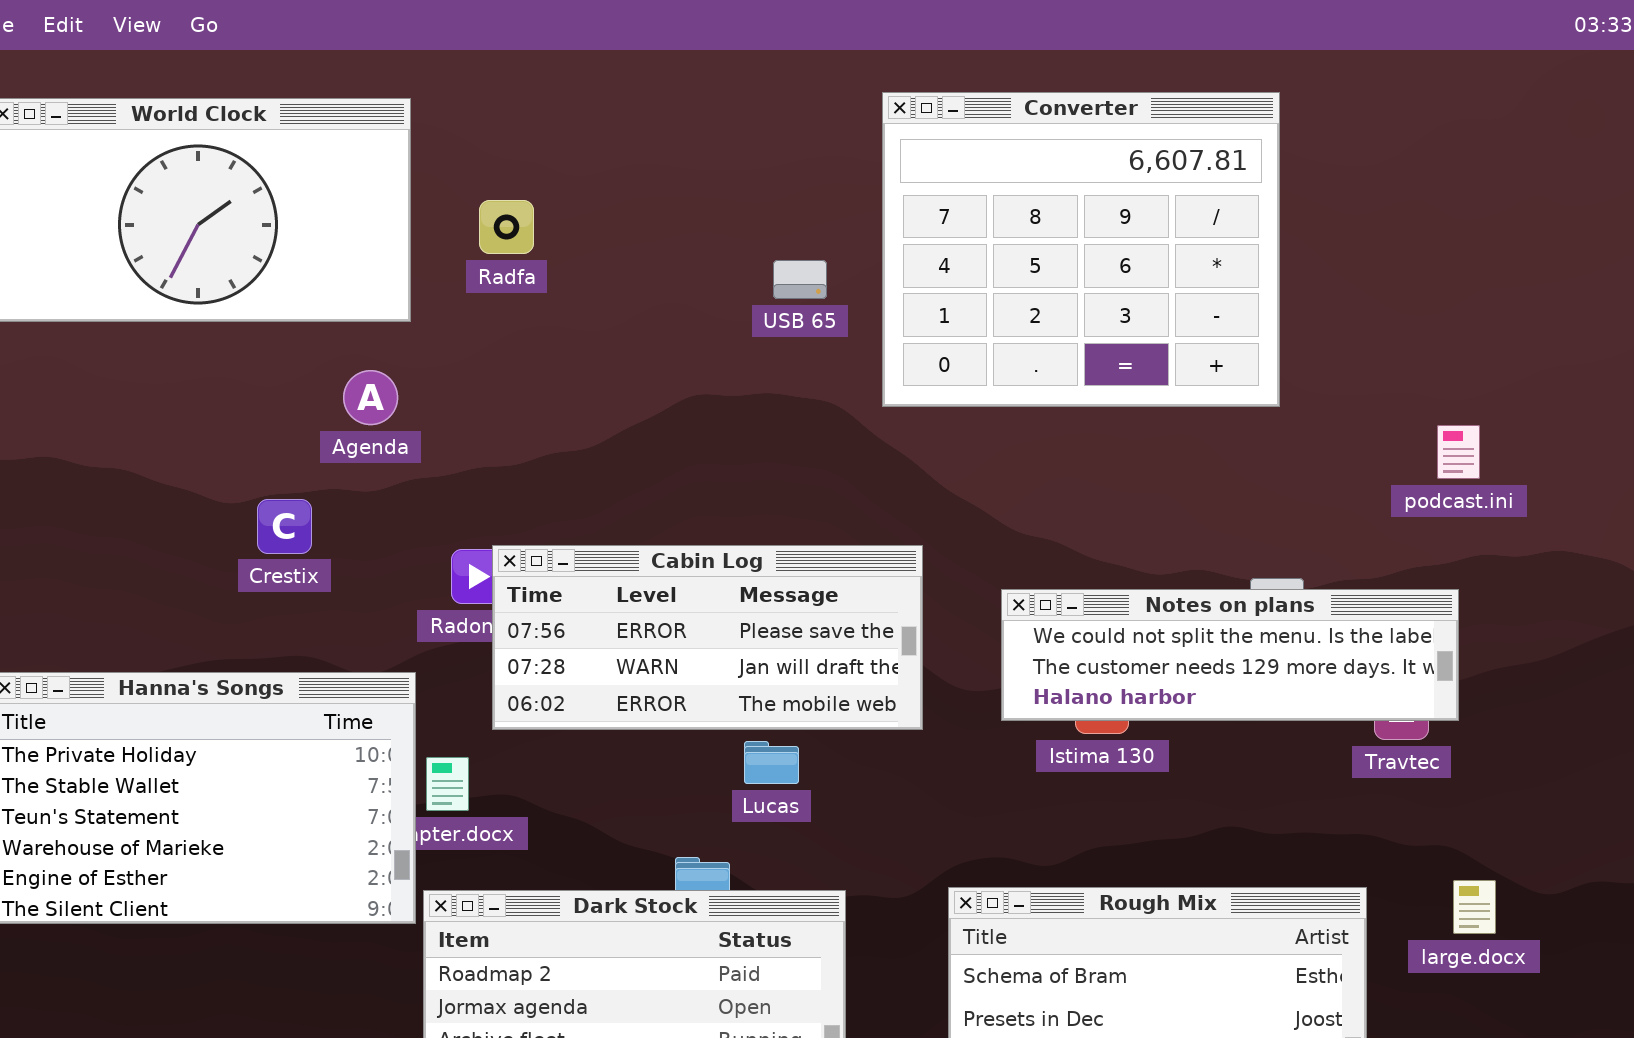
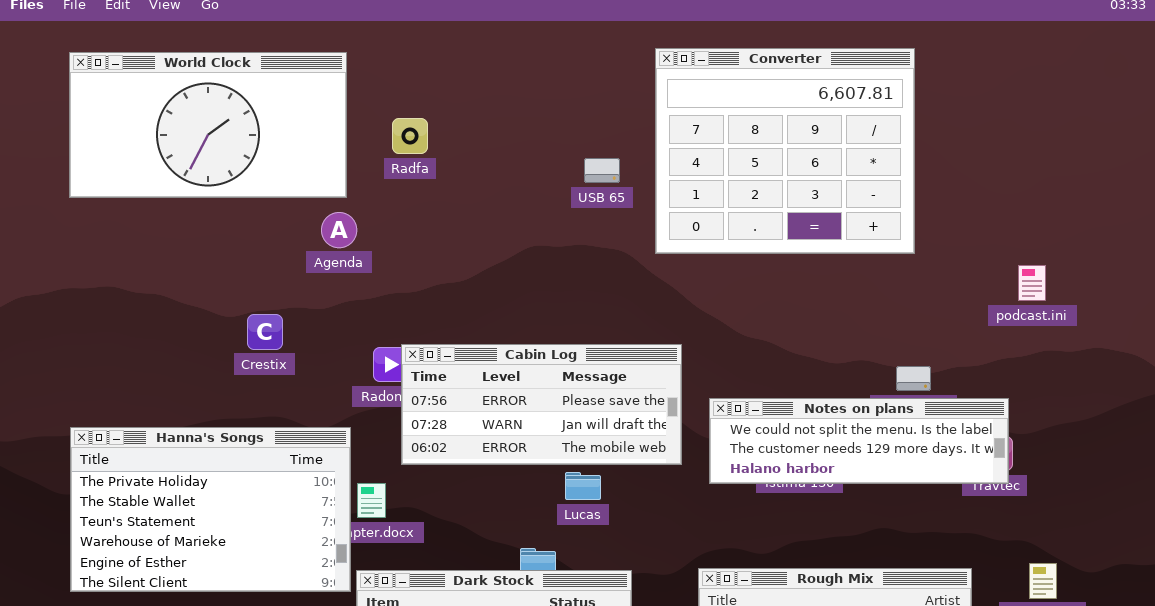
Agenda: [343,370,398,425] -> [321,212,357,248], moved
Notes on plans: [1001,589,1459,721] -> [709,398,1009,484], moved

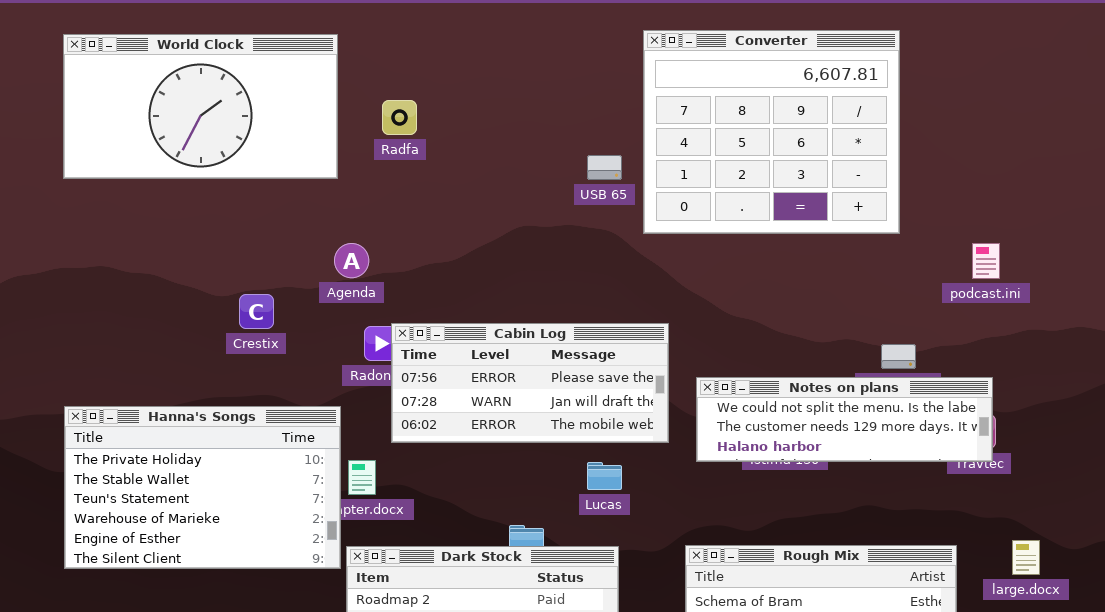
USB 65: [584,158,620,183] -> [587,155,622,180], moved
Agenda: [321,212,357,248] -> [334,243,369,278], moved
podcast.ini: [1018,265,1046,301] -> [972,243,1000,279], moved
Lucas: [565,472,601,500] -> [587,462,622,490], moved

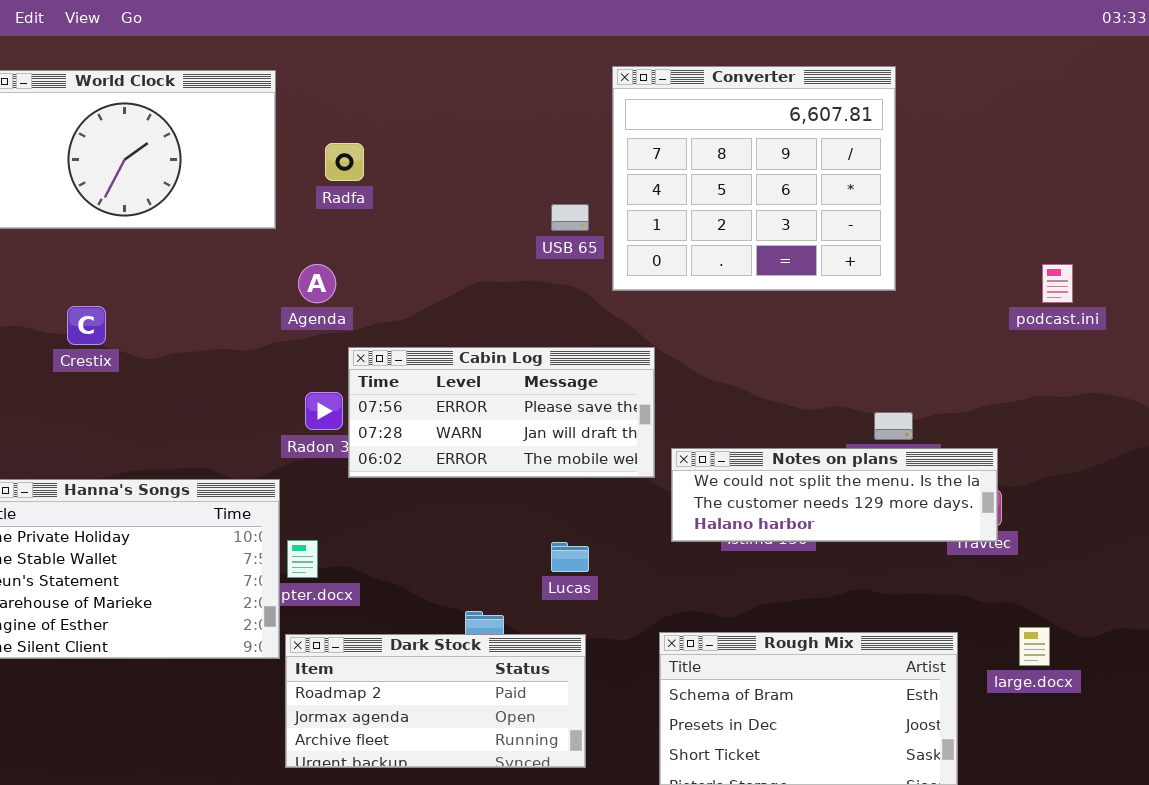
Agenda: [334,243,369,278] -> [298,264,336,303], moved
podcast.ini: [972,243,1000,279] -> [1042,264,1073,303], moved
Crestix: [239,294,274,329] -> [67,306,106,345], moved
Cabin Log: [391,323,669,443] -> [348,347,655,478], moved

